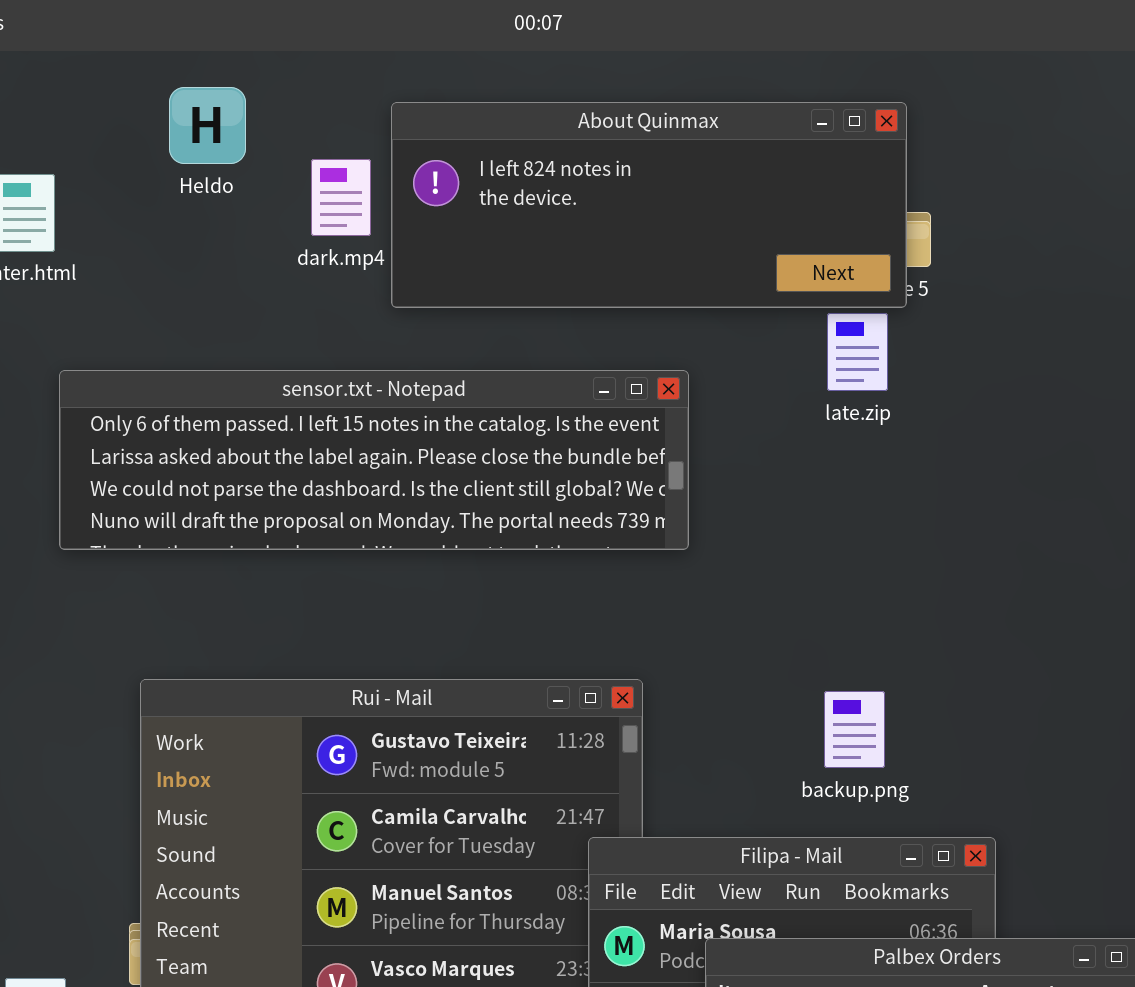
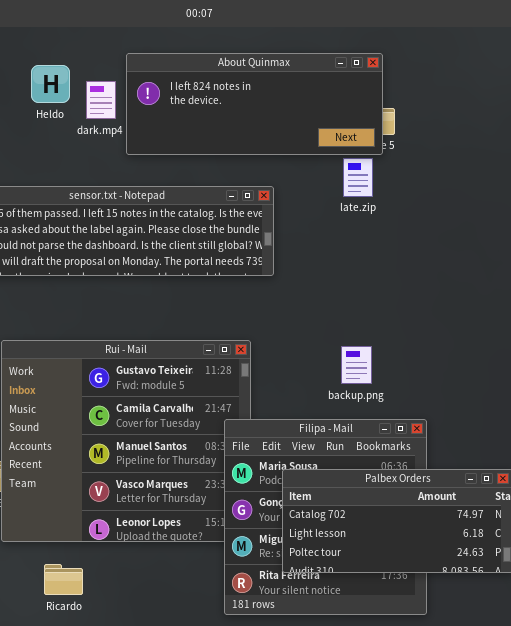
Heldo: [169,87,246,164] -> [31,65,70,103], moved

